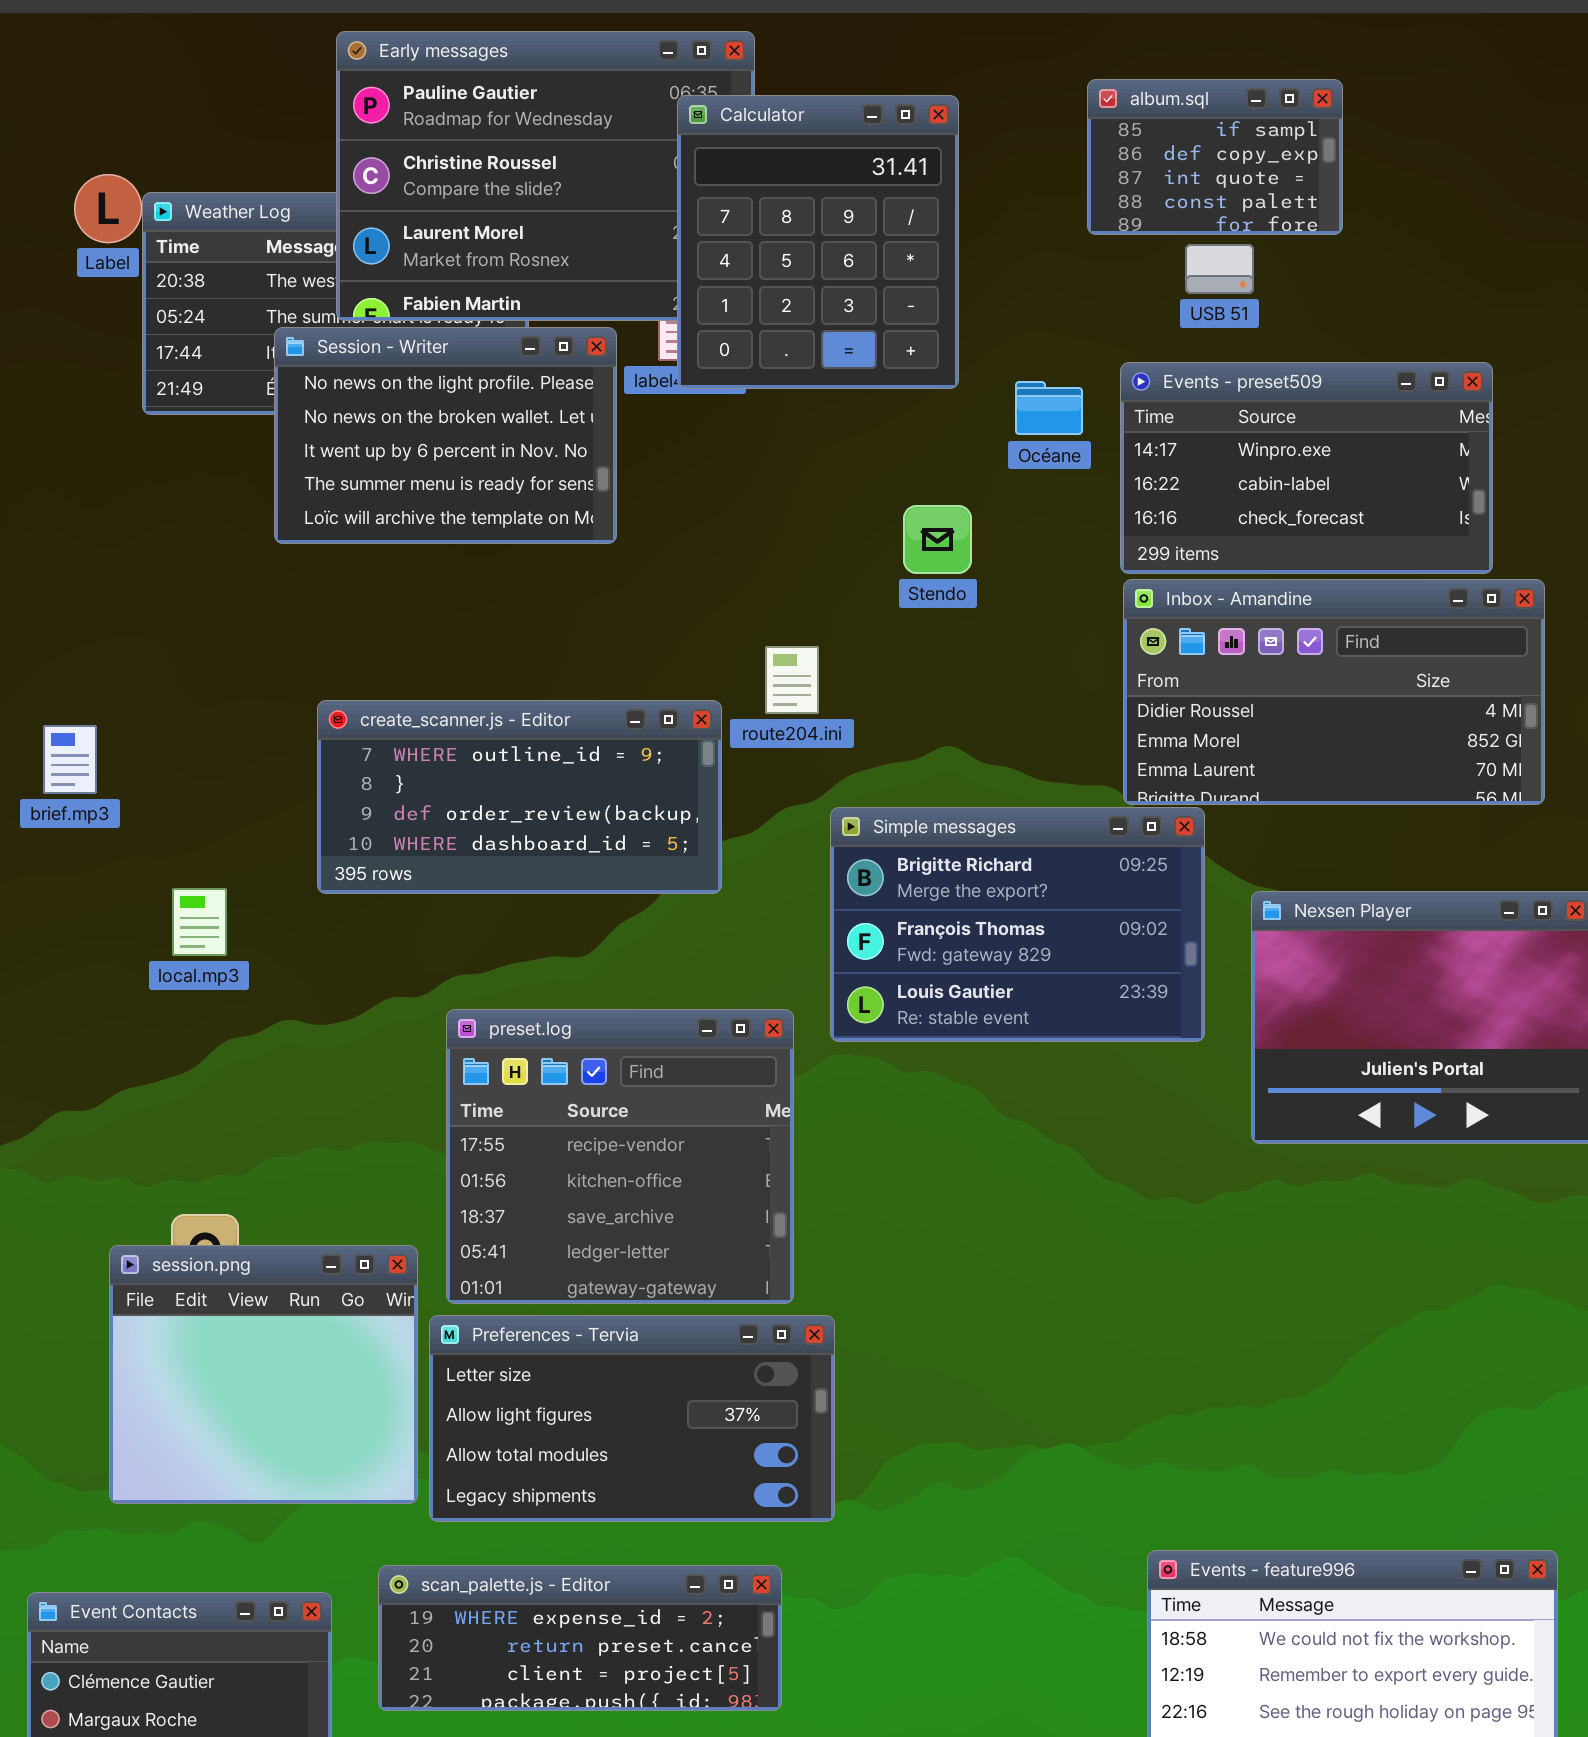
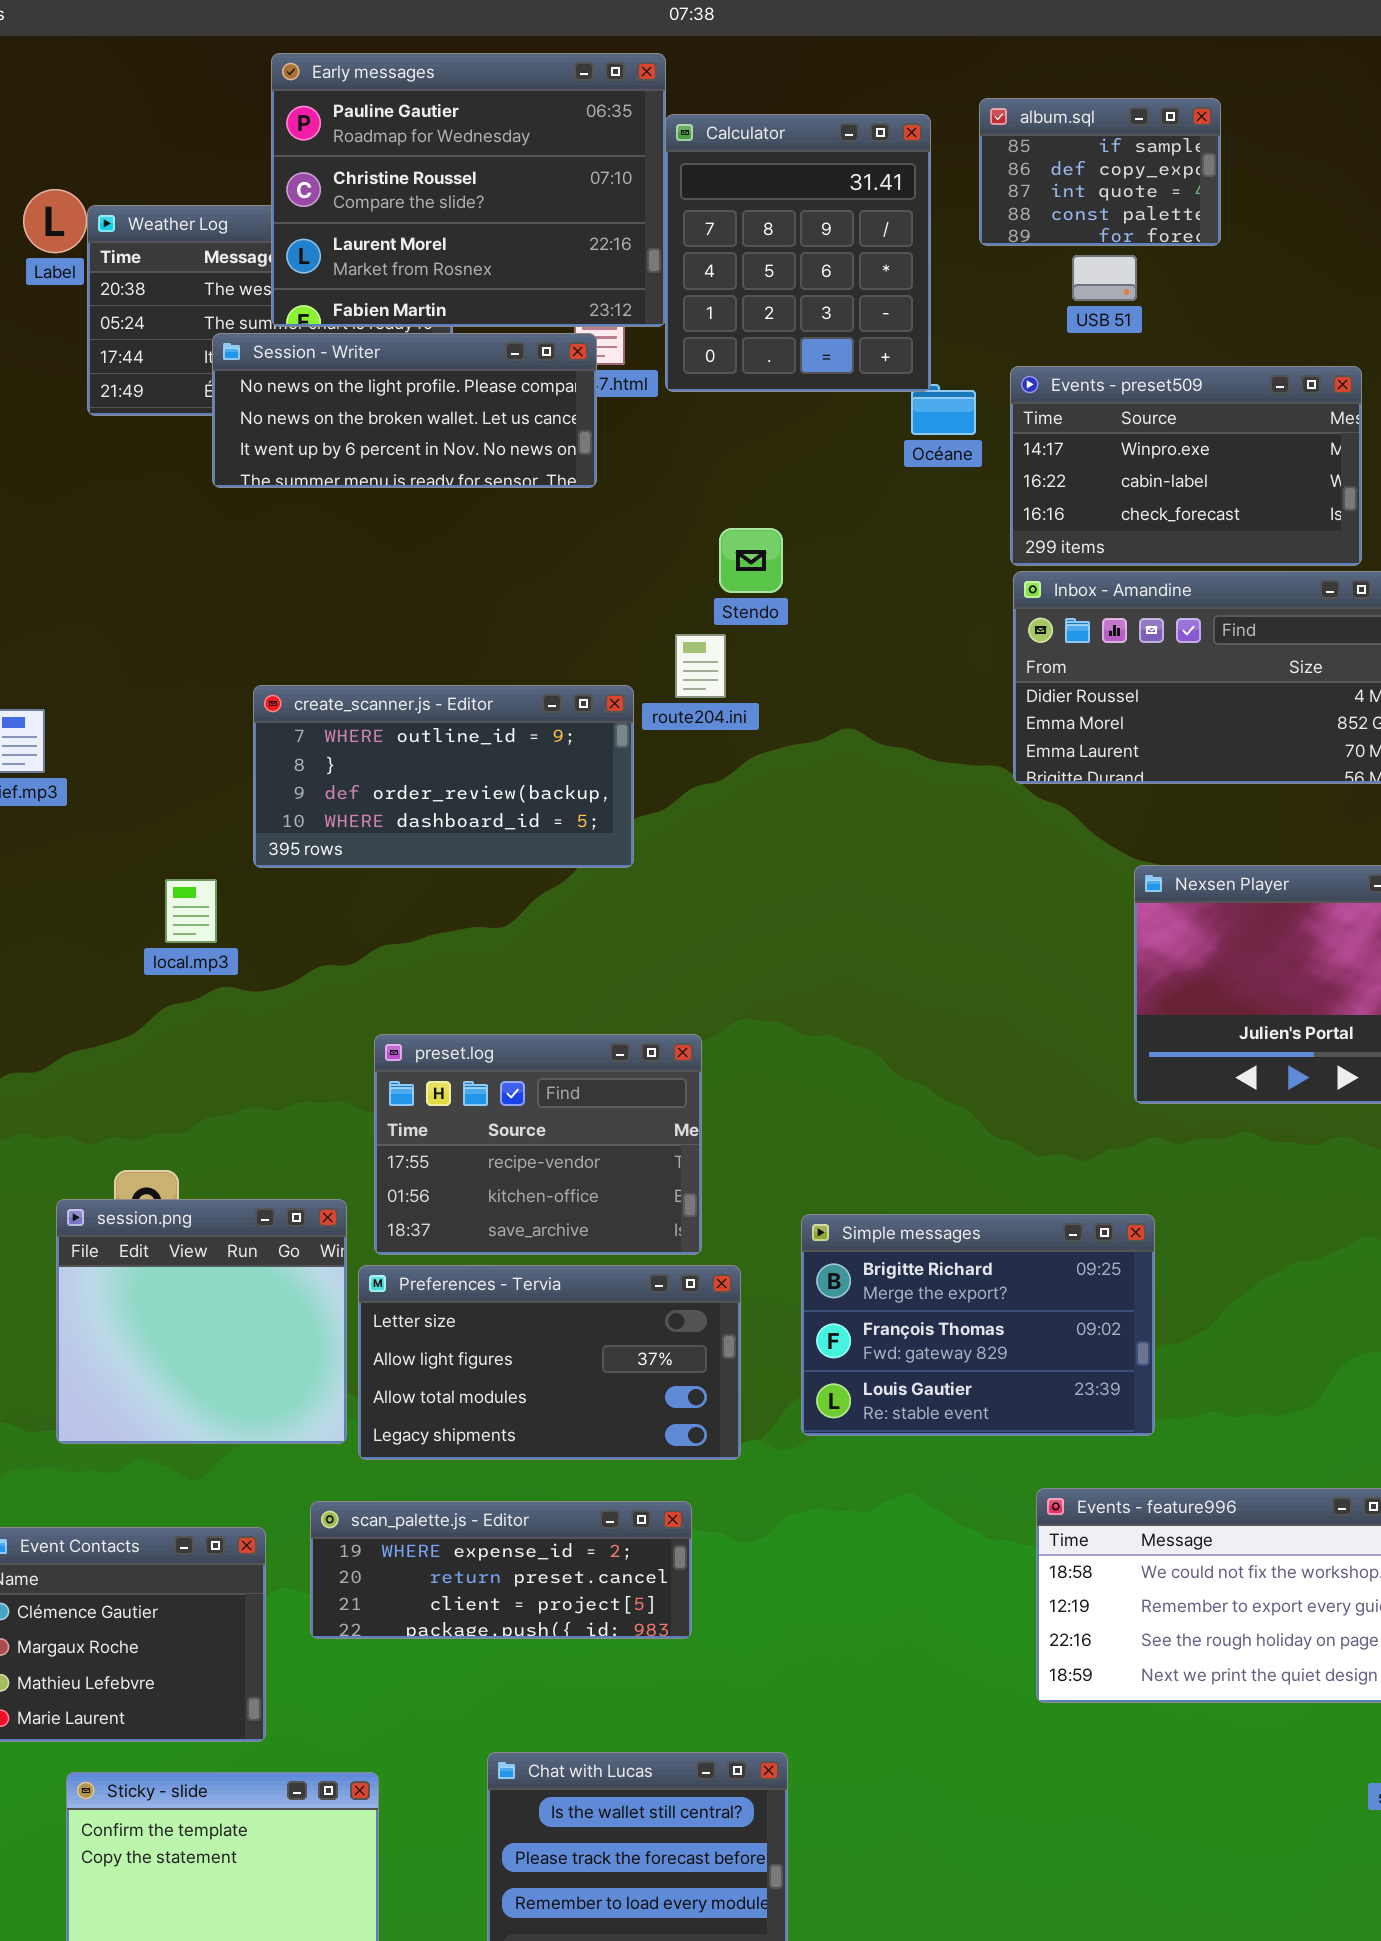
Calculator: [677,95,959,389] -> [665,114,931,392], moved
Session - Writer: [274,327,617,544] -> [212,333,597,488], resized
Stendo: [903,505,972,574] -> [719,528,783,593], moved
Simple messages: [830,807,1205,1042] -> [801,1214,1155,1436], moved
local.mp3: [172,888,227,956] -> [165,879,217,943], moved
preset.log: [446,1009,794,1304] -> [374,1034,702,1255], resized

